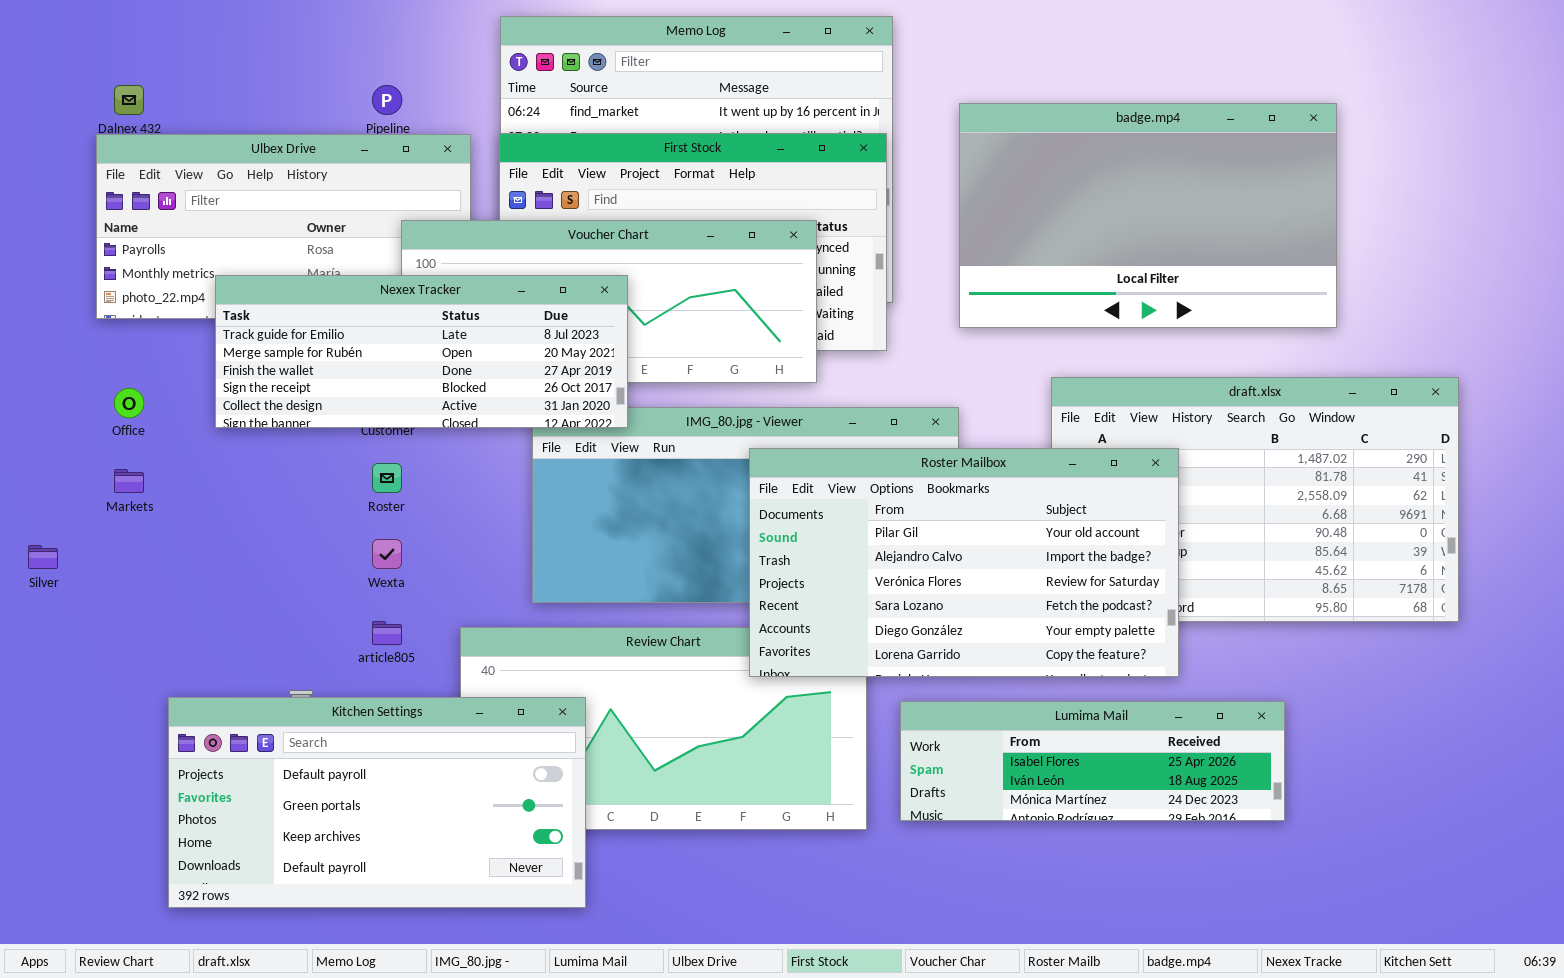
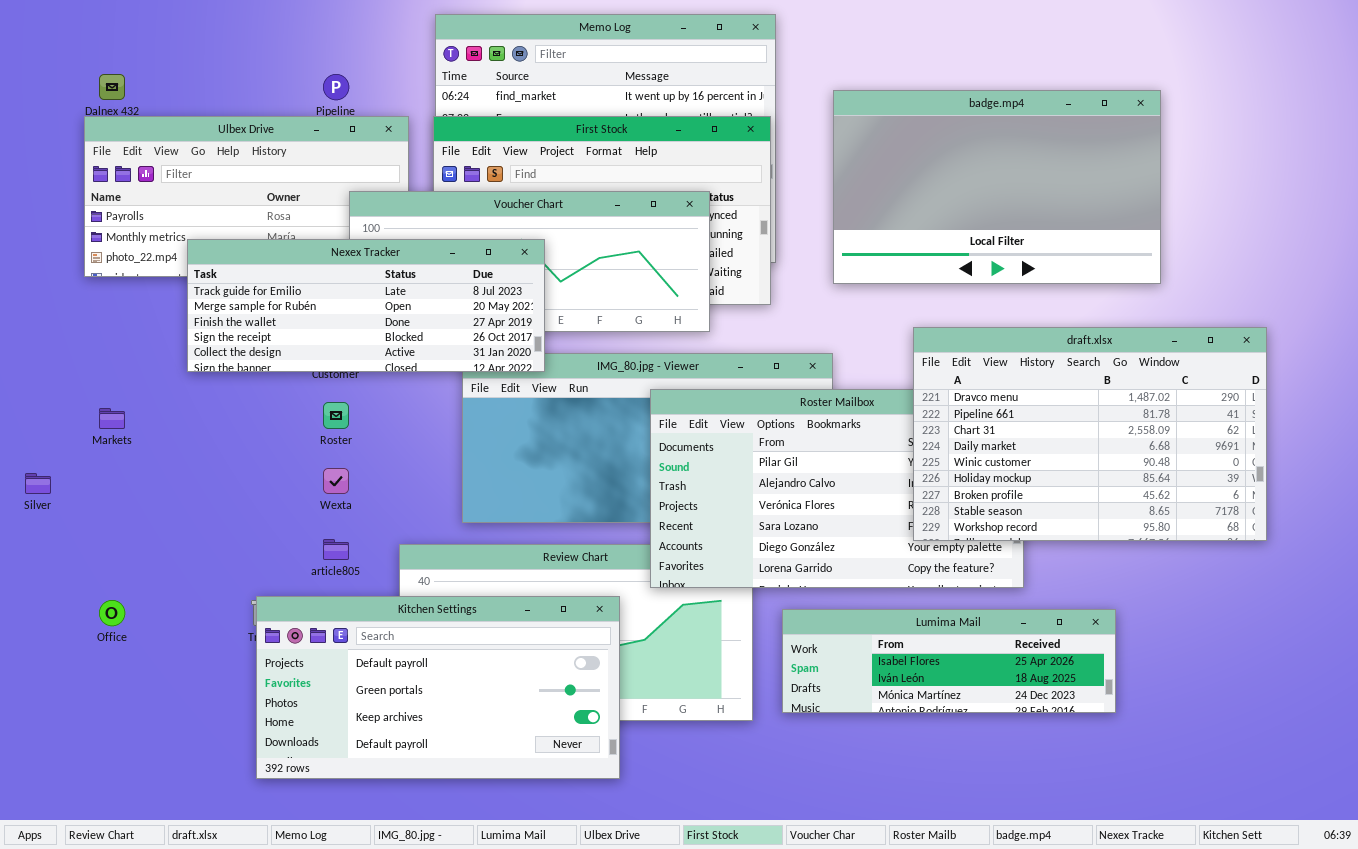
draft.xlsx: [1051,377,1459,622] -> [913,327,1267,541], raised
Office: [114,388,144,418] -> [99,600,125,626], moved
Kitchen Settings: [168,697,586,908] -> [256,596,620,779], moved

